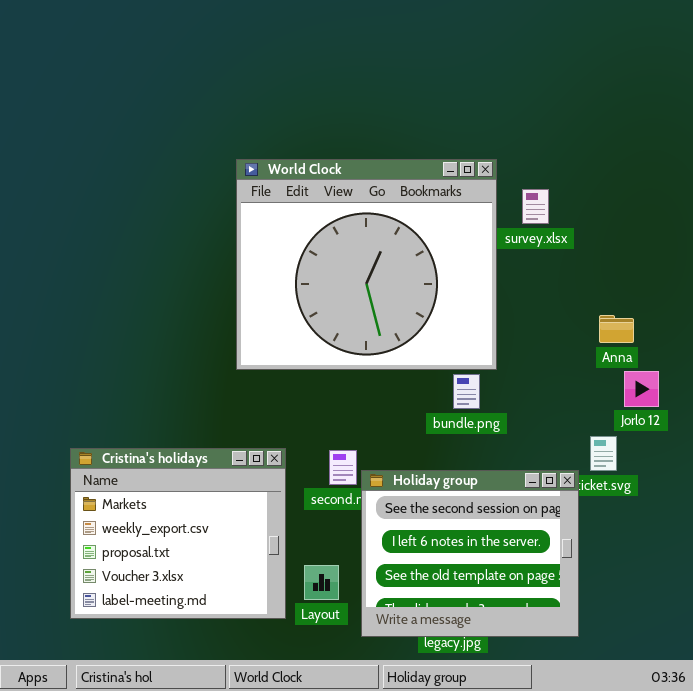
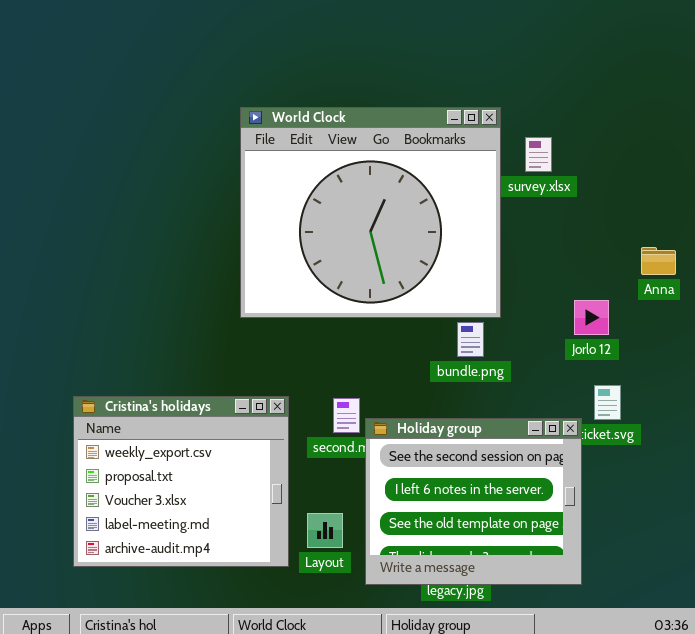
Anna: [599,315,634,343] -> [641,247,676,275], moved
Jorlo 12: [624,371,659,407] -> [574,300,609,335], moved
Cristina's holidays: [70,448,286,619] -> [73,396,289,567], scrolled down 1 row

